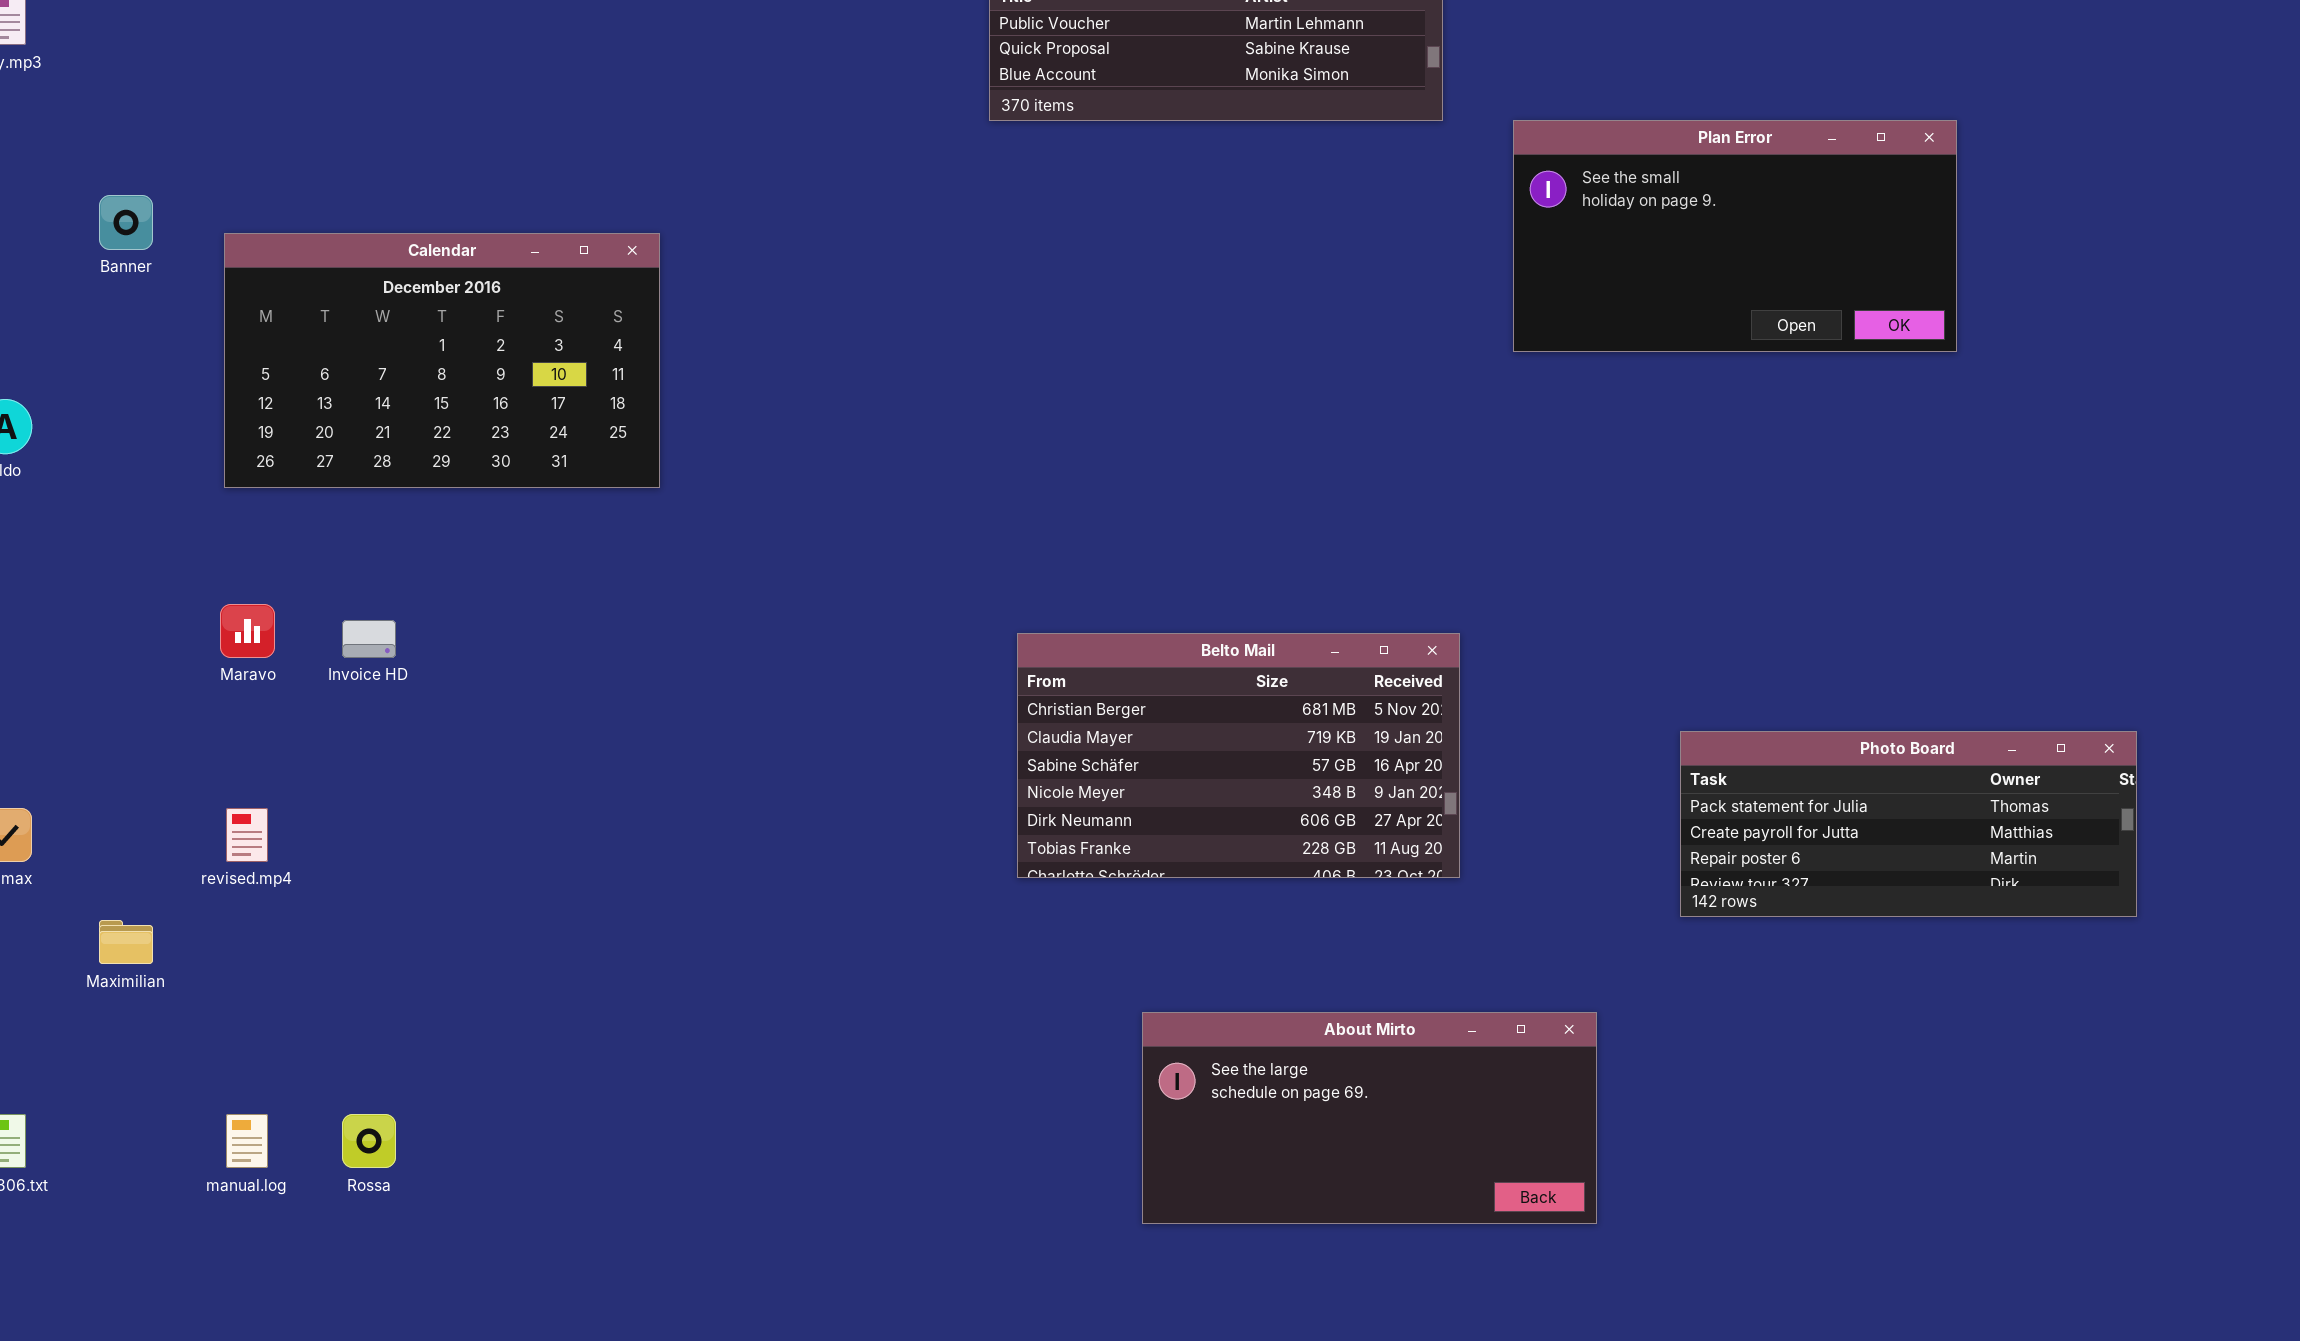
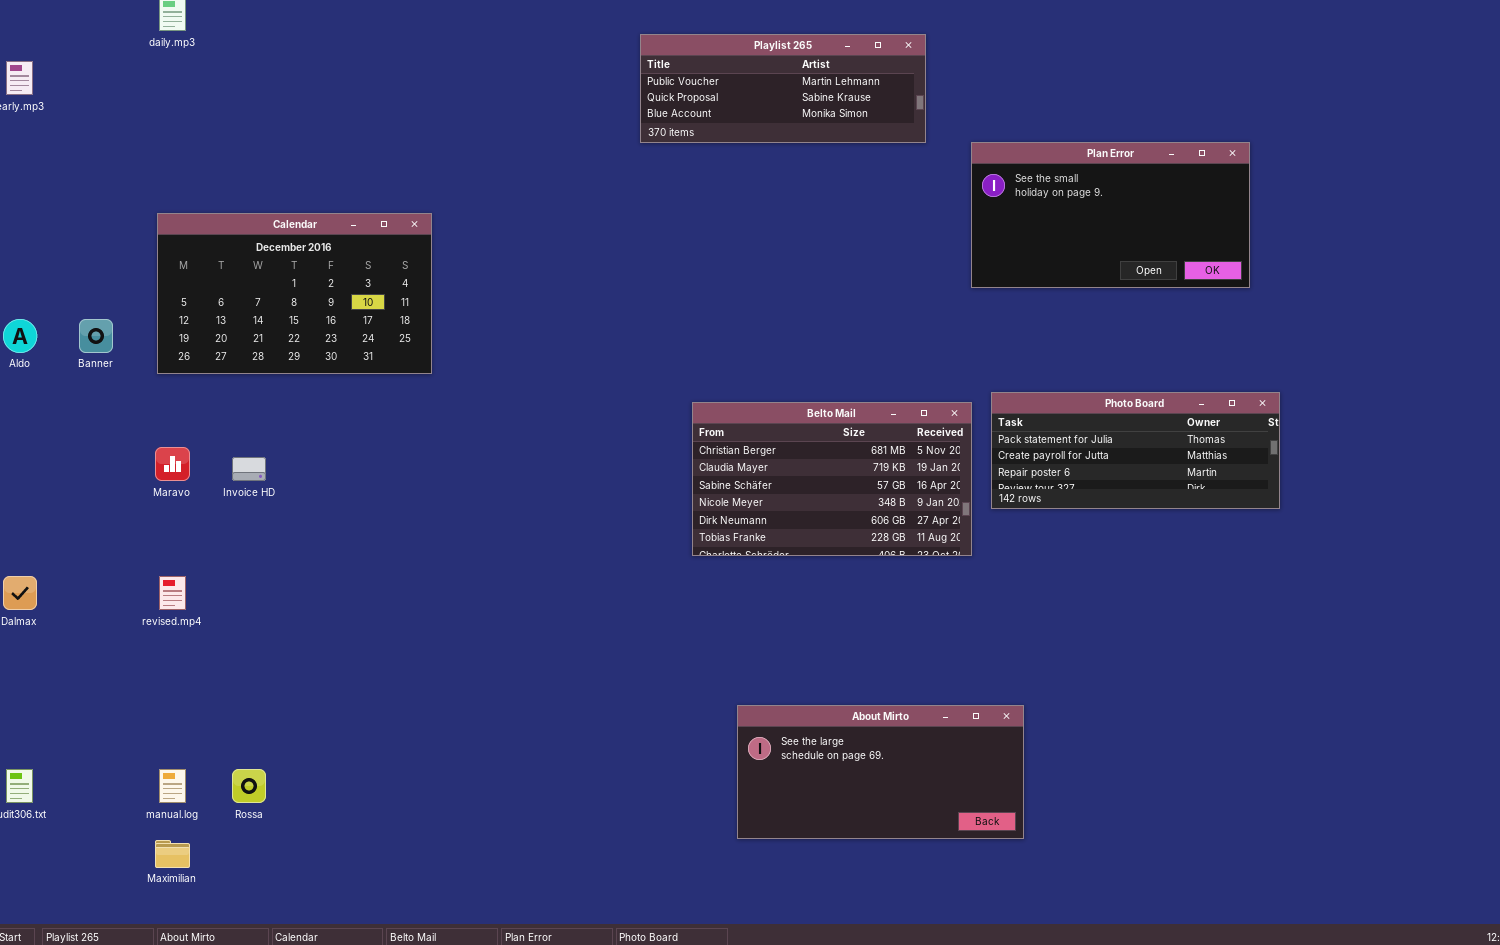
Banner: [99,195,153,250] -> [79,319,113,353], moved
Belto Mail: [1017,633,1460,878] -> [692,402,972,556], moved
Photo Board: [1680,731,2137,917] -> [991,392,1280,509], moved
Maximilian: [99,920,153,964] -> [155,840,190,868], moved

